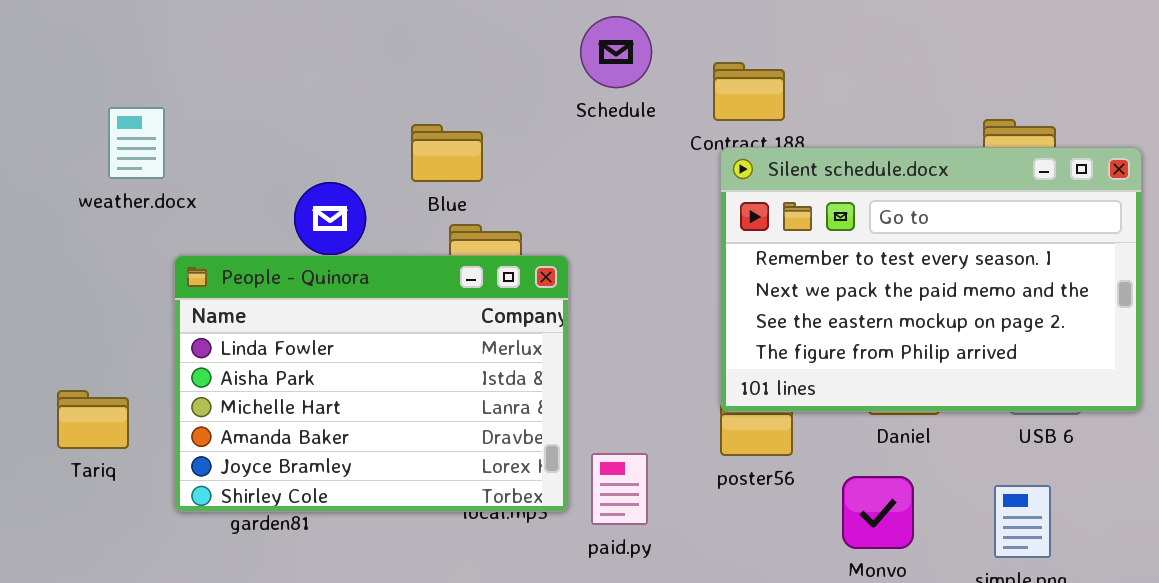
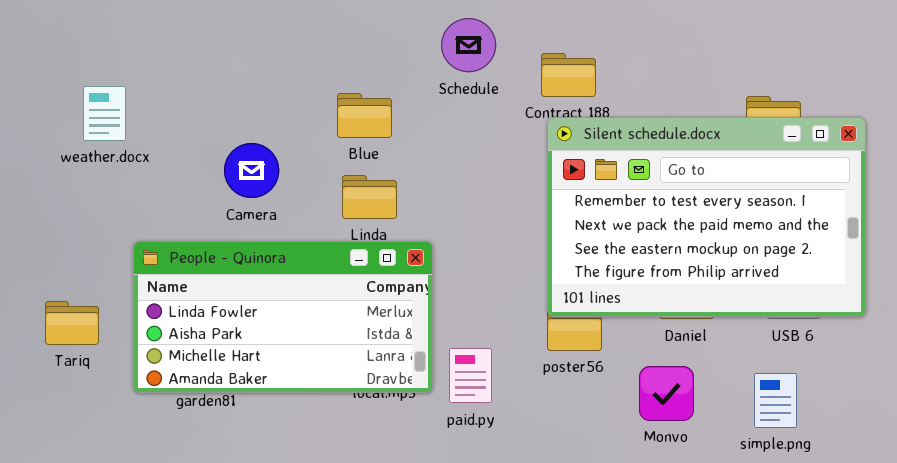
Blue: [411,124,483,182] -> [337,93,392,138], moved
People - Quinora: [174,255,569,512] -> [133,241,433,393], resized

